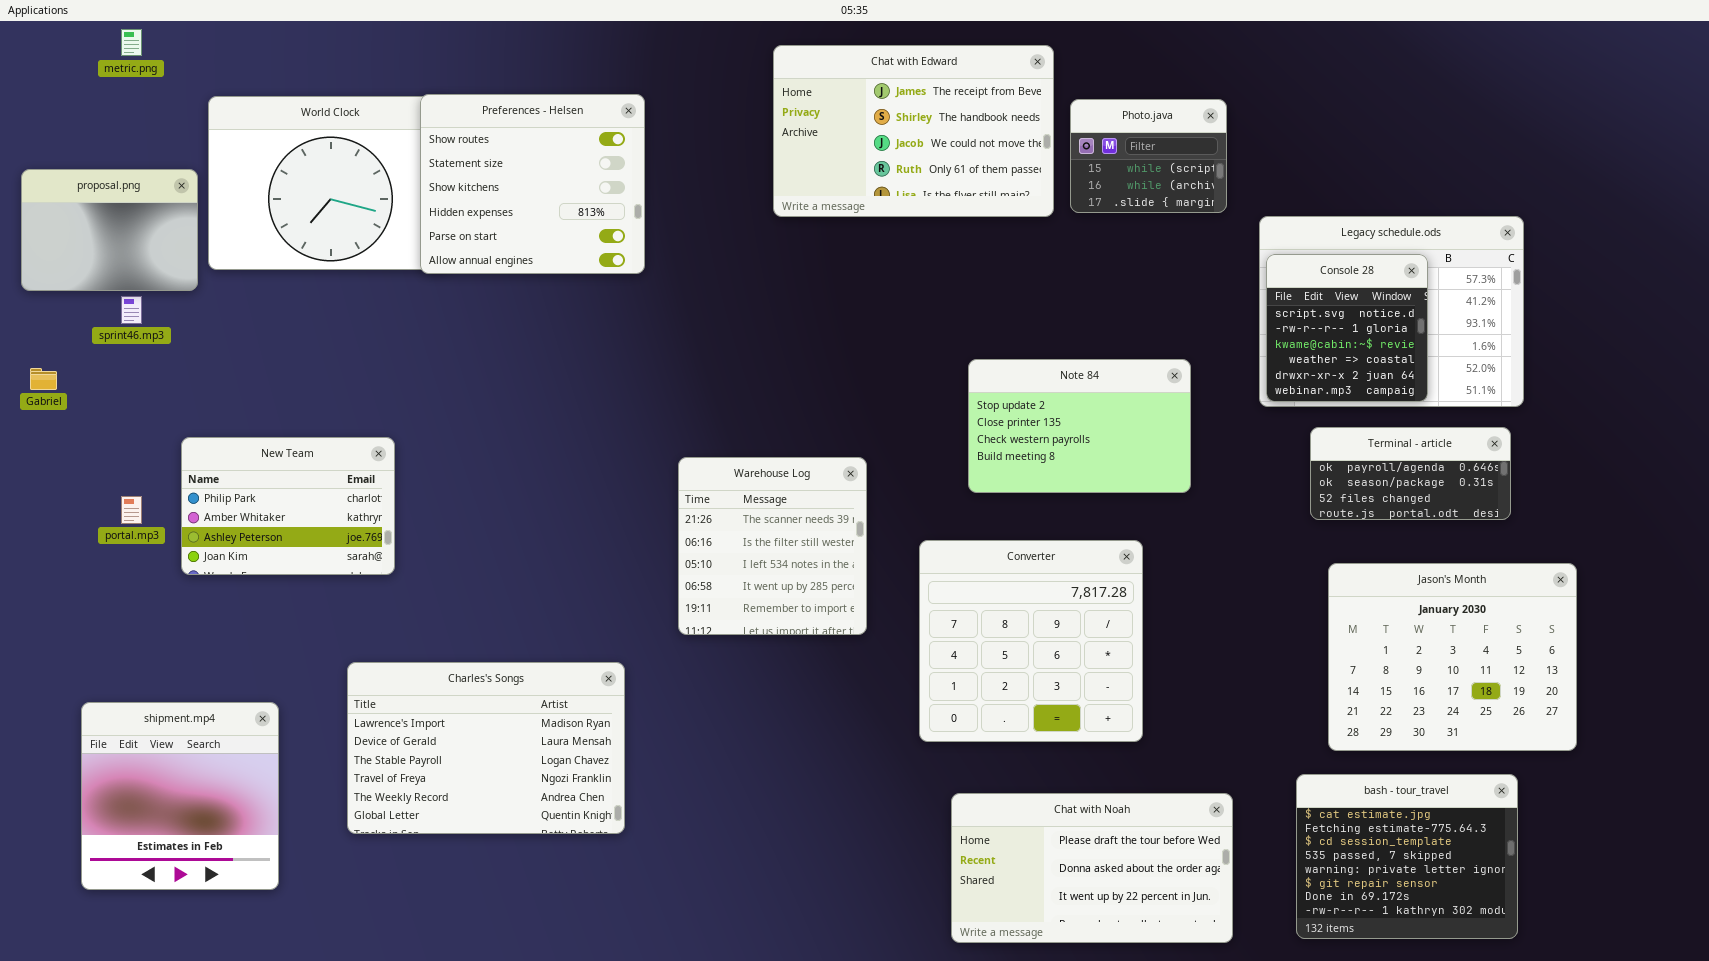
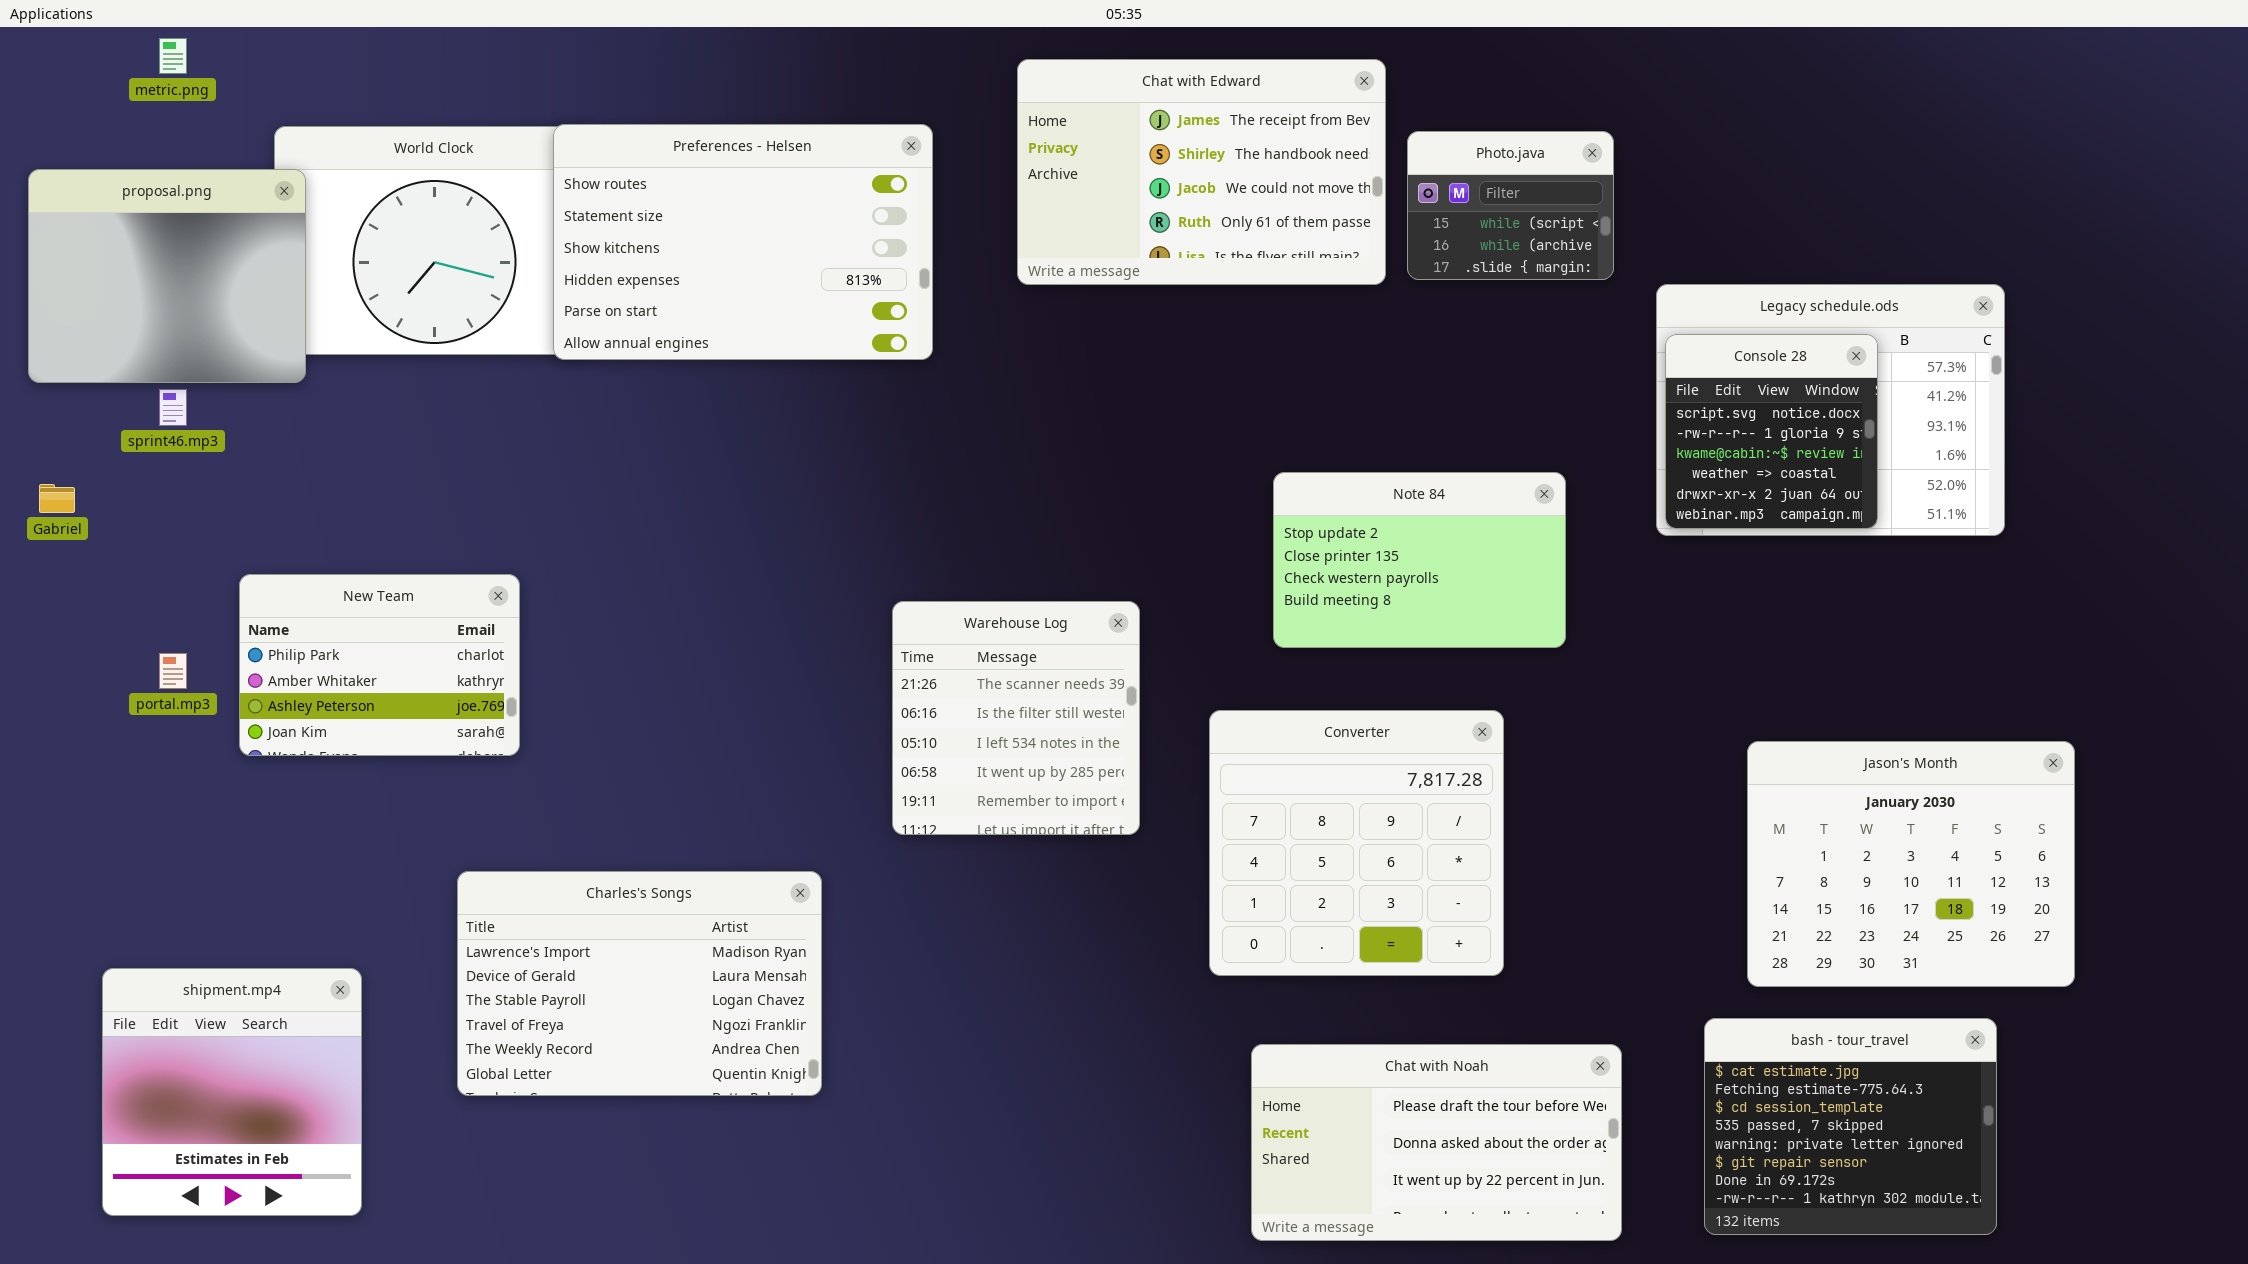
Preferences - Helsen: [420,94,645,274] -> [553,124,933,360], resized
proposal.png: [21,169,198,291] -> [28,169,306,383], resized
Terminal - article: [1310,427,1511,520] -> none, closed
shipment.mp4: [81,702,279,890] -> [102,968,362,1216], moved

